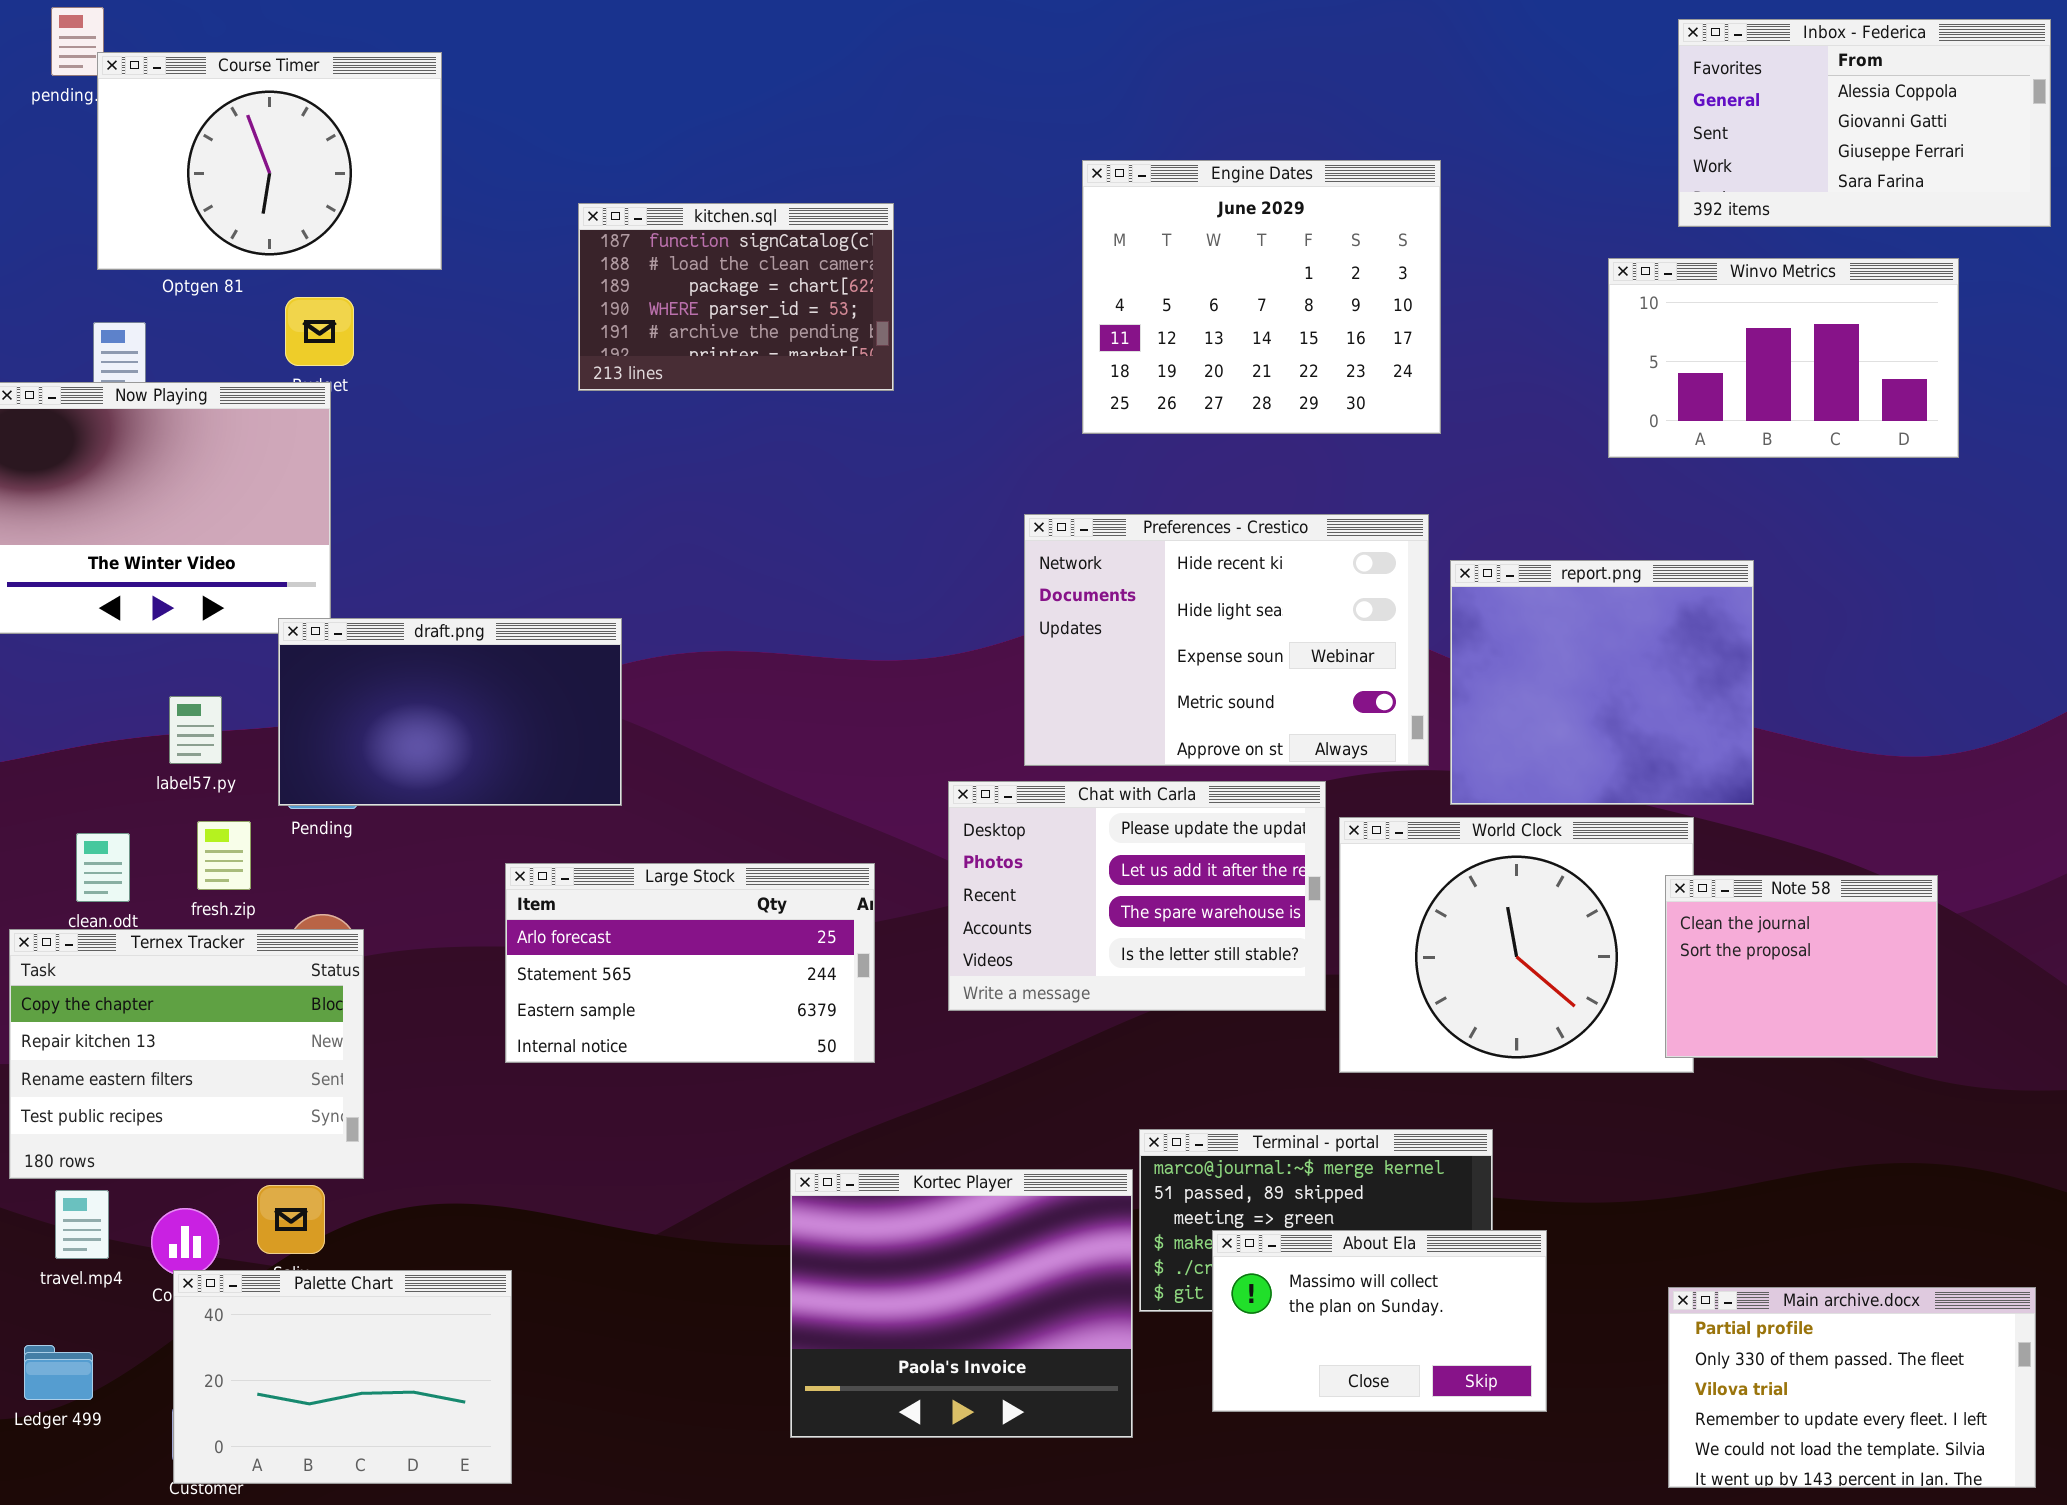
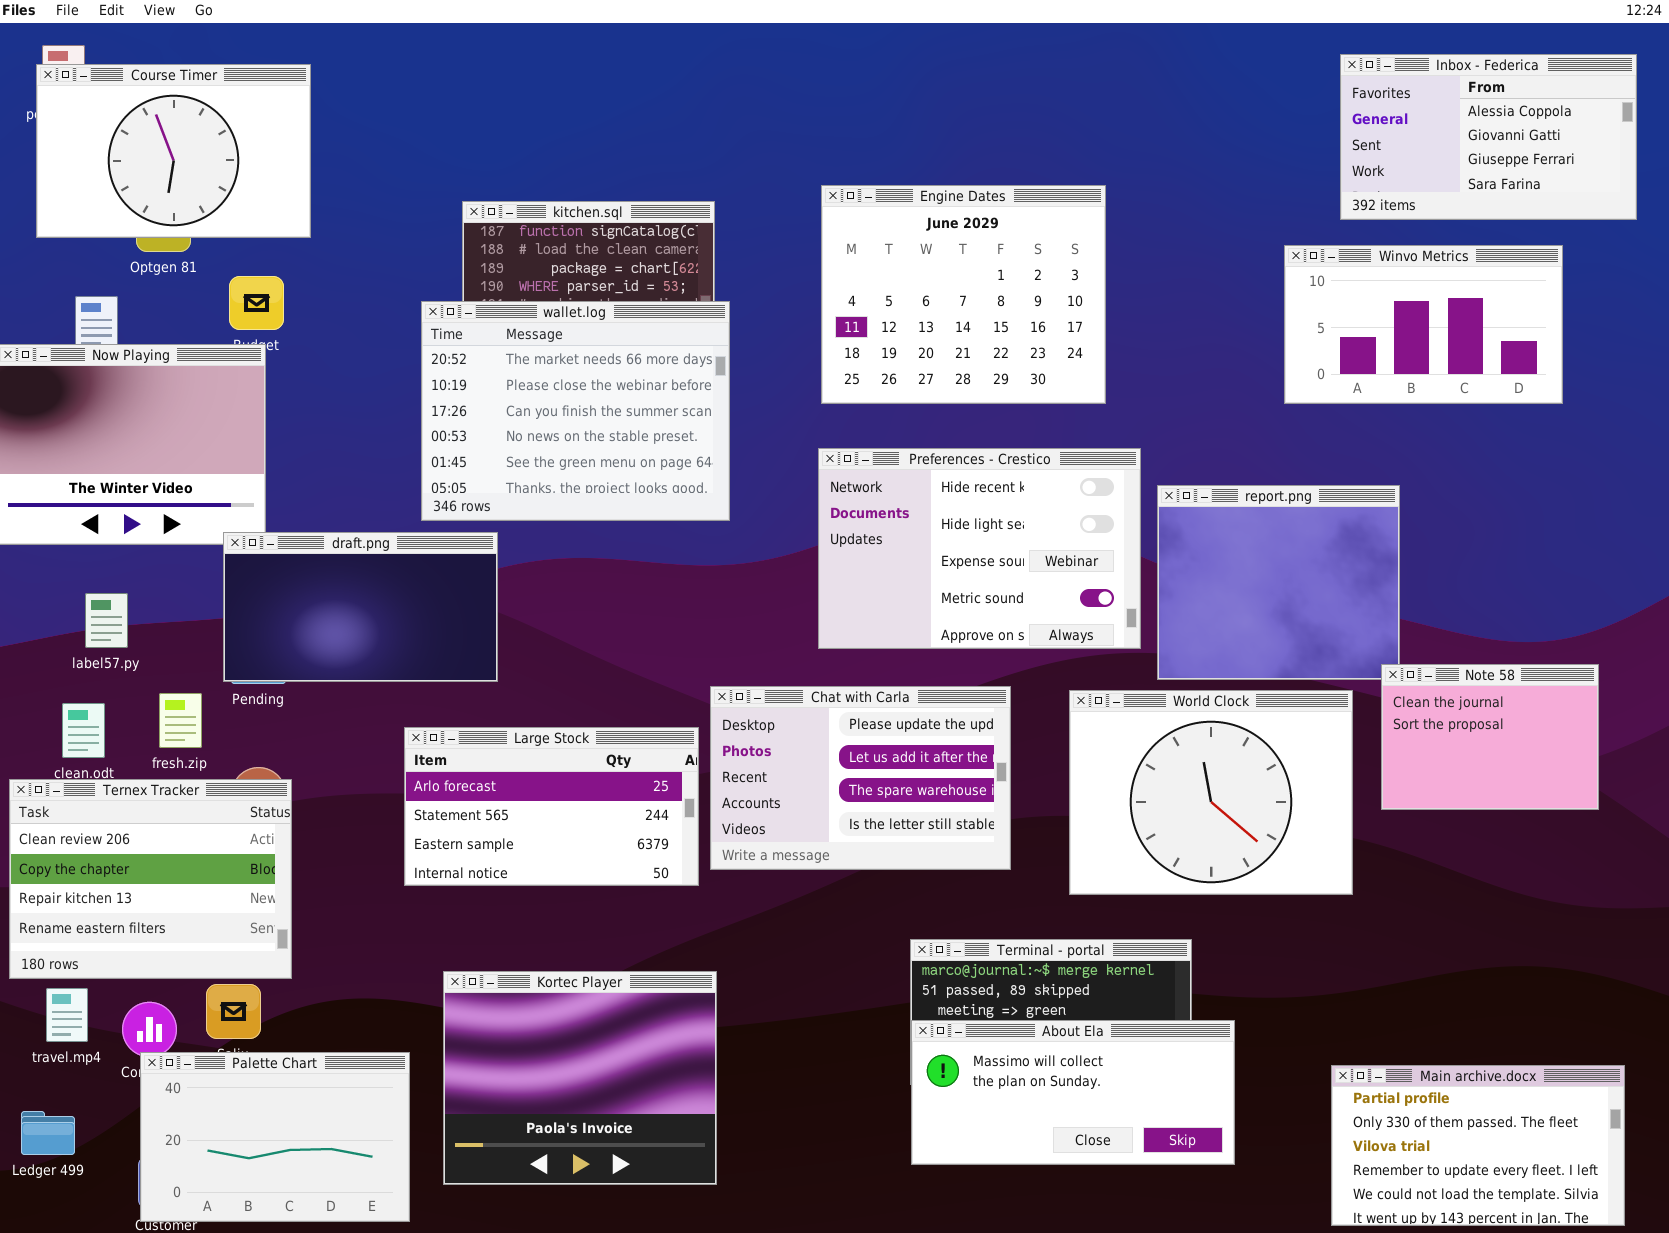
Course Timer: [97,52,442,270] -> [36,64,311,238], moved
Engine Dates: [1082,160,1441,434] -> [821,185,1106,404], moved
wallet.log: none -> [421,301,730,521], opened
label57.py: [169,696,222,764] -> [85,593,128,648], moved
Chat with Carla: [948,781,1326,1011] -> [710,686,1011,870], moved
Note 58: [1665,875,1938,1058] -> [1381,664,1599,810], moved
Ternex Tracker: [9,929,364,1179] -> [9,779,292,979], scrolled up 1 row
Kortec Player: [790,1169,1133,1438] -> [443,971,717,1185], moved
About Ela: [1212,1230,1547,1412] -> [911,1020,1235,1165], resized

